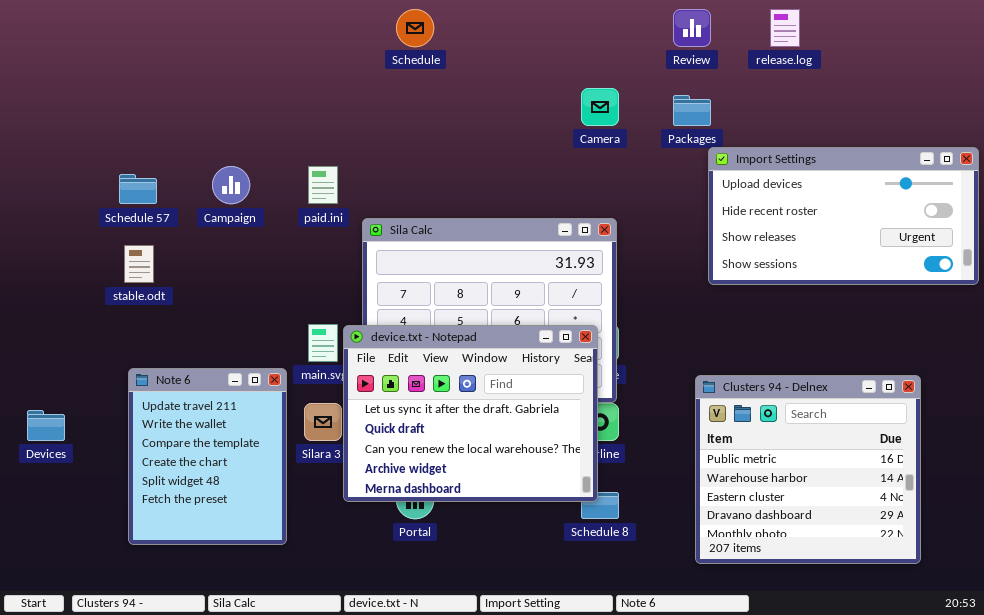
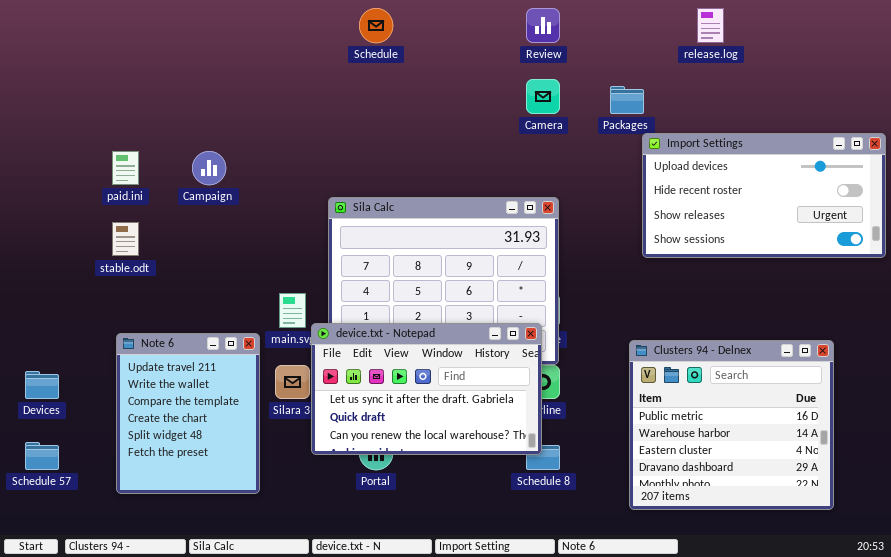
Review: [673,9,711,47] -> [526,8,560,43], moved
paid.ini: [308,166,338,204] -> [112,151,139,185], moved
Schedule 57: [119,174,157,204] -> [25,442,59,470], moved
device.txt - Notepad: [343,325,598,502] -> [311,323,542,455], resized

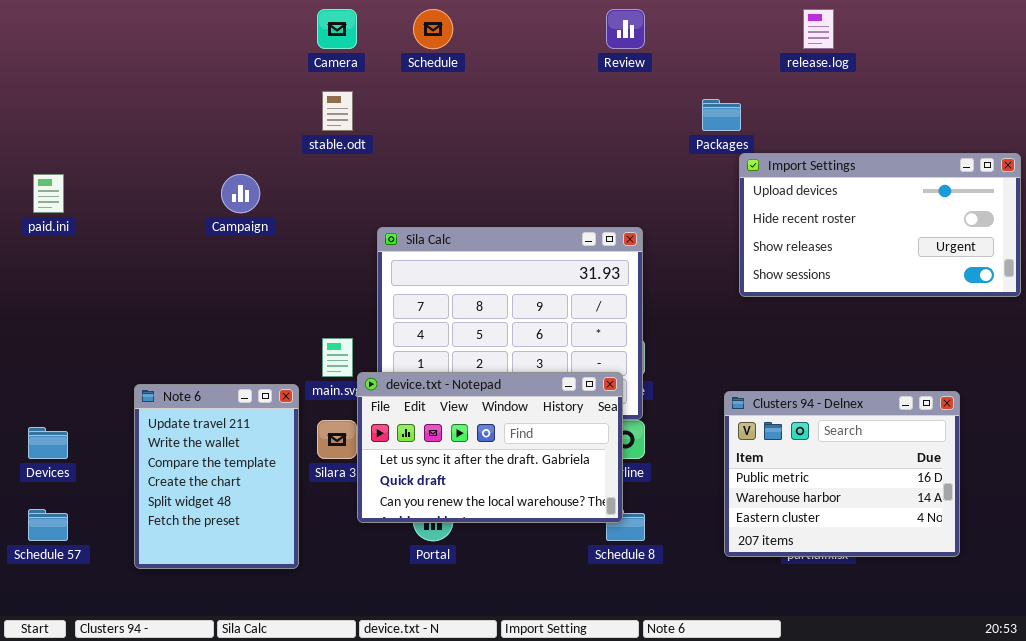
Camera: [526,79,560,114] -> [317,9,357,49], moved
paid.ini: [112,151,139,185] -> [33,174,64,213], moved
stable.odt: [112,222,139,256] -> [322,91,353,131], moved
Clusters 94 - Delnex: [629,340,834,510] -> [724,391,960,557], resized

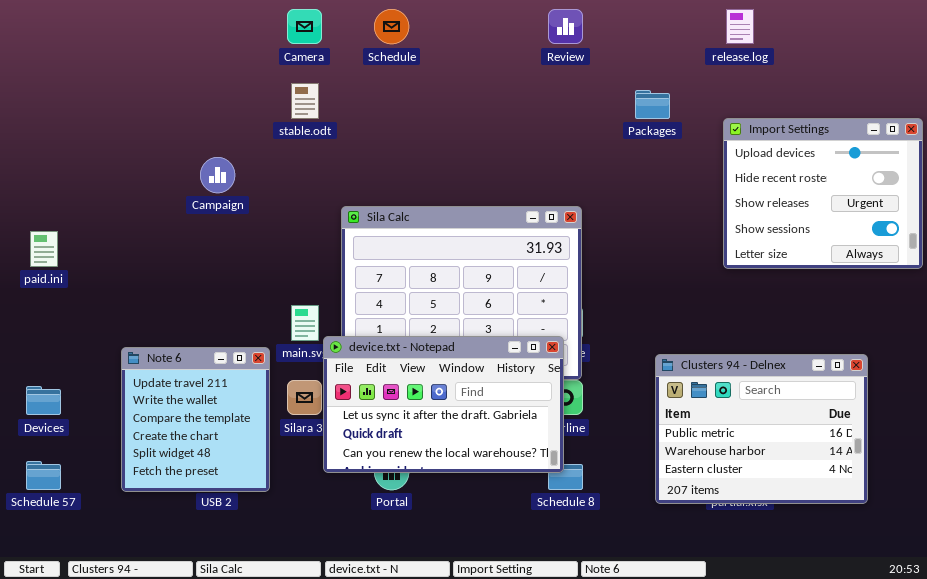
Import Settings: [739,153,1021,297] -> [723,118,923,269], resized
paid.ini: [33,174,64,213] -> [30,231,58,267], moved
Note 6: [134,384,299,569] -> [121,347,270,492], resized

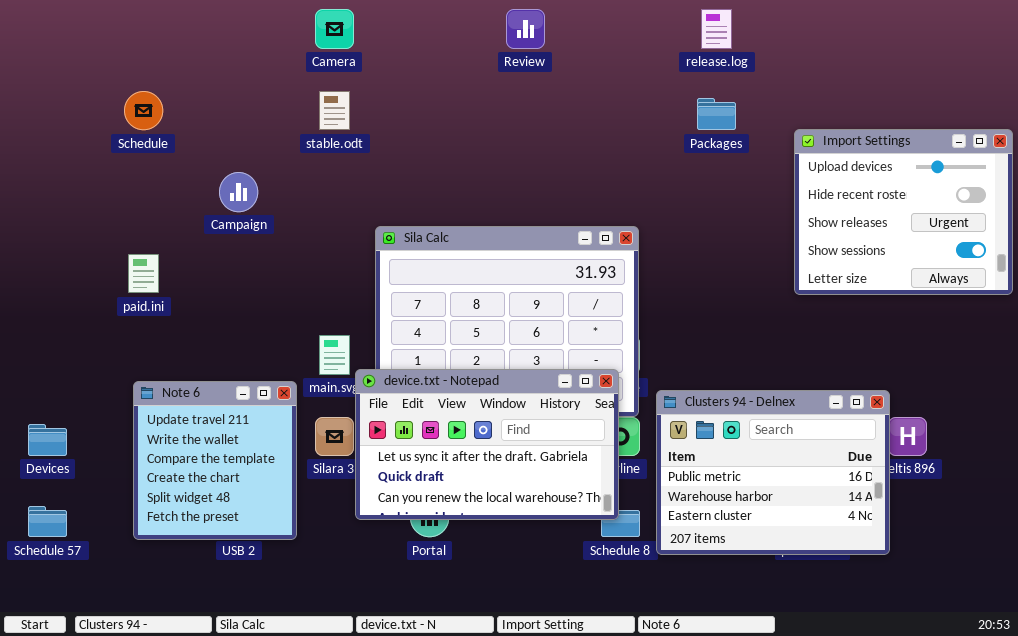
Schedule: [374,9,409,44] -> [124,91,163,130], moved
Review: [548,9,583,44] -> [506,9,545,49], moved
release.log: [726,9,754,44] -> [701,9,732,49], moved
paid.ini: [30,231,58,267] -> [128,254,159,293], moved
Clusters 94 - Delnex: [655,354,868,504] -> [656,390,890,555], moved

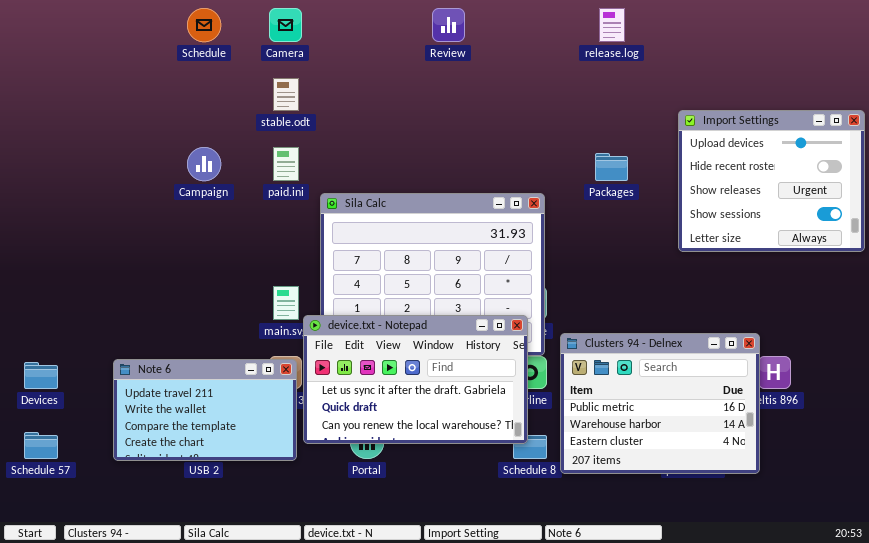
Schedule: [124,91,163,130] -> [187,8,221,42], moved
Packages: [697,98,736,130] -> [595,153,628,181], moved
paid.ini: [128,254,159,293] -> [273,147,299,181], moved
Note 6: [133,381,297,540] -> [113,359,297,461], resized

